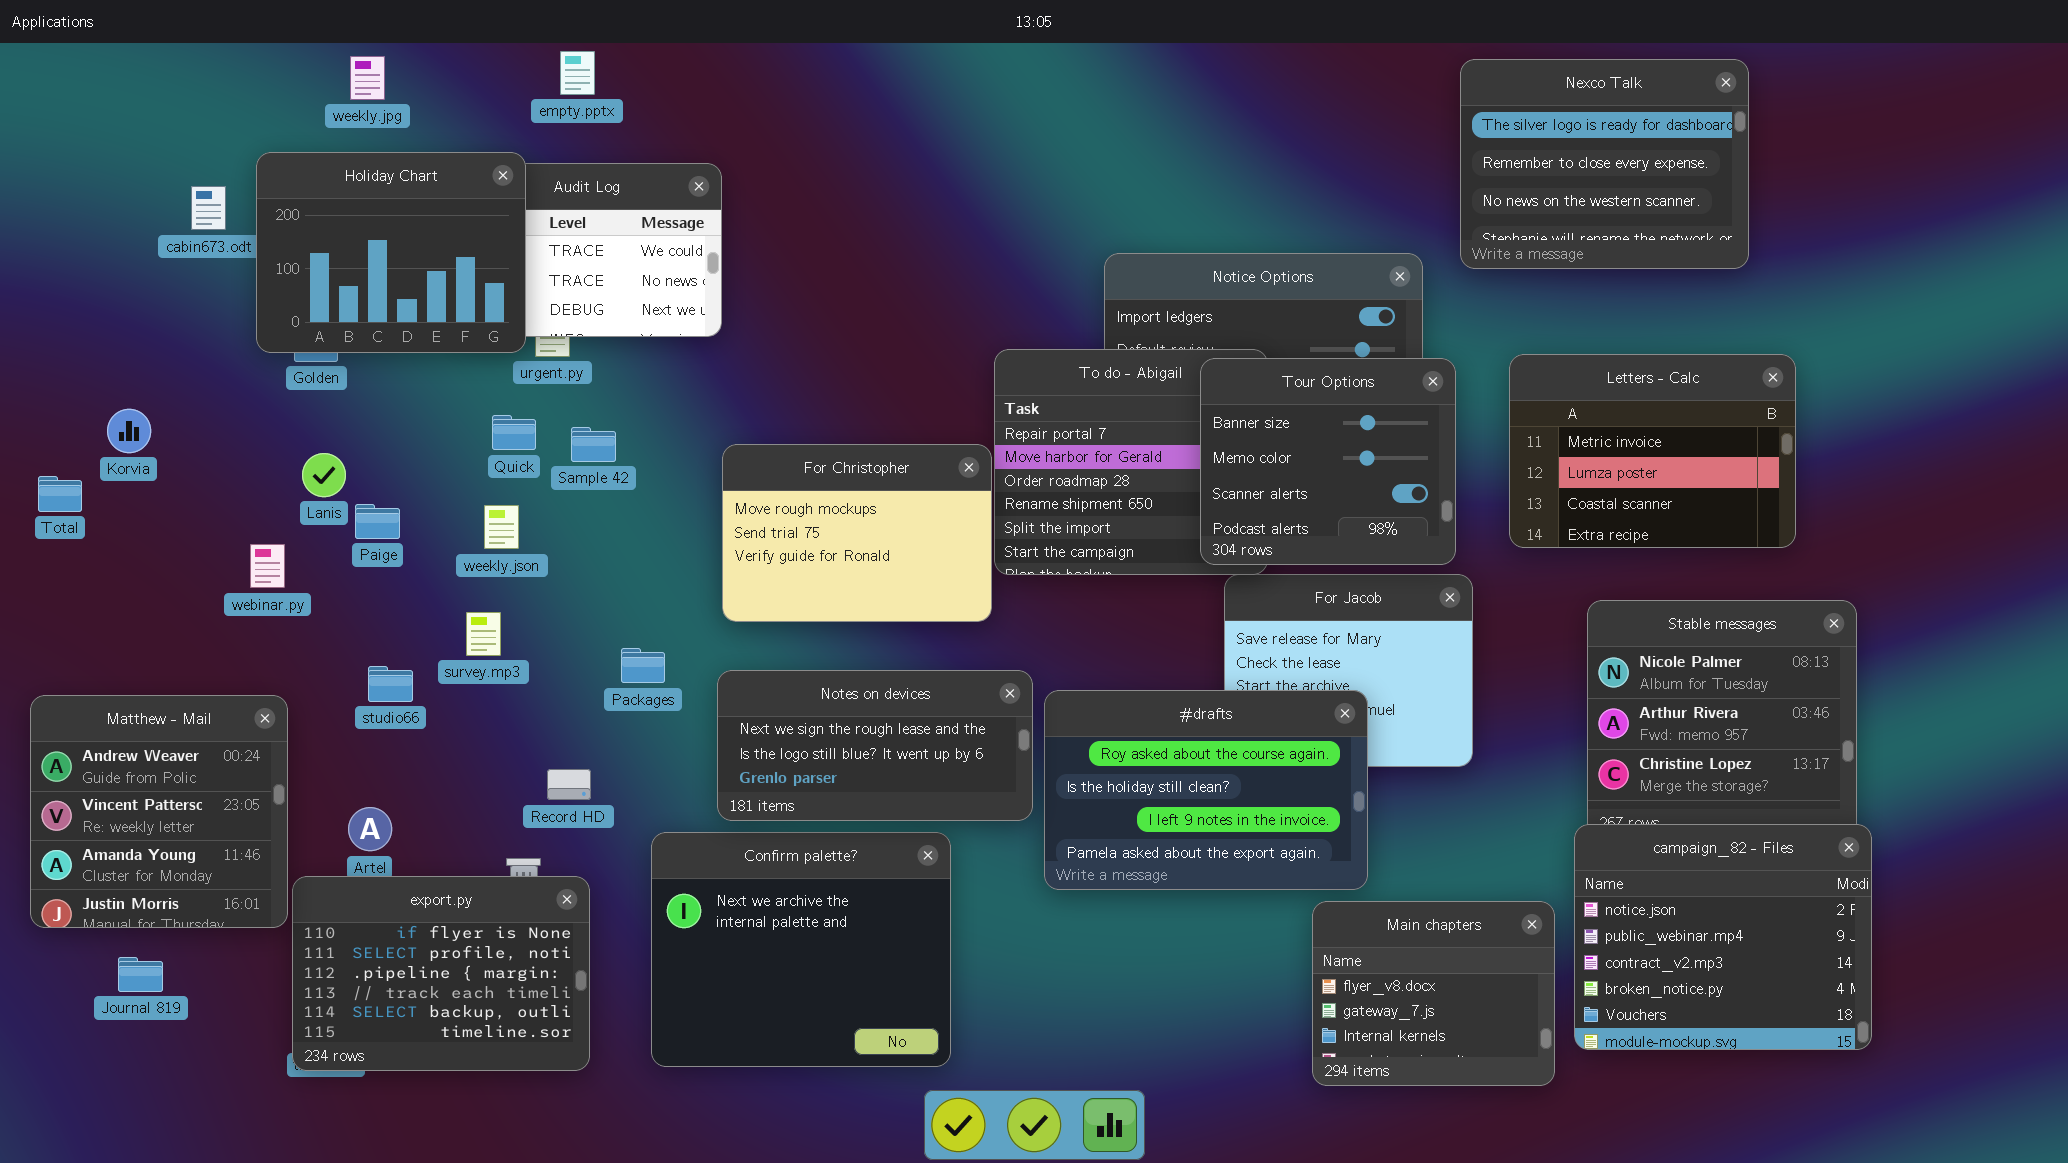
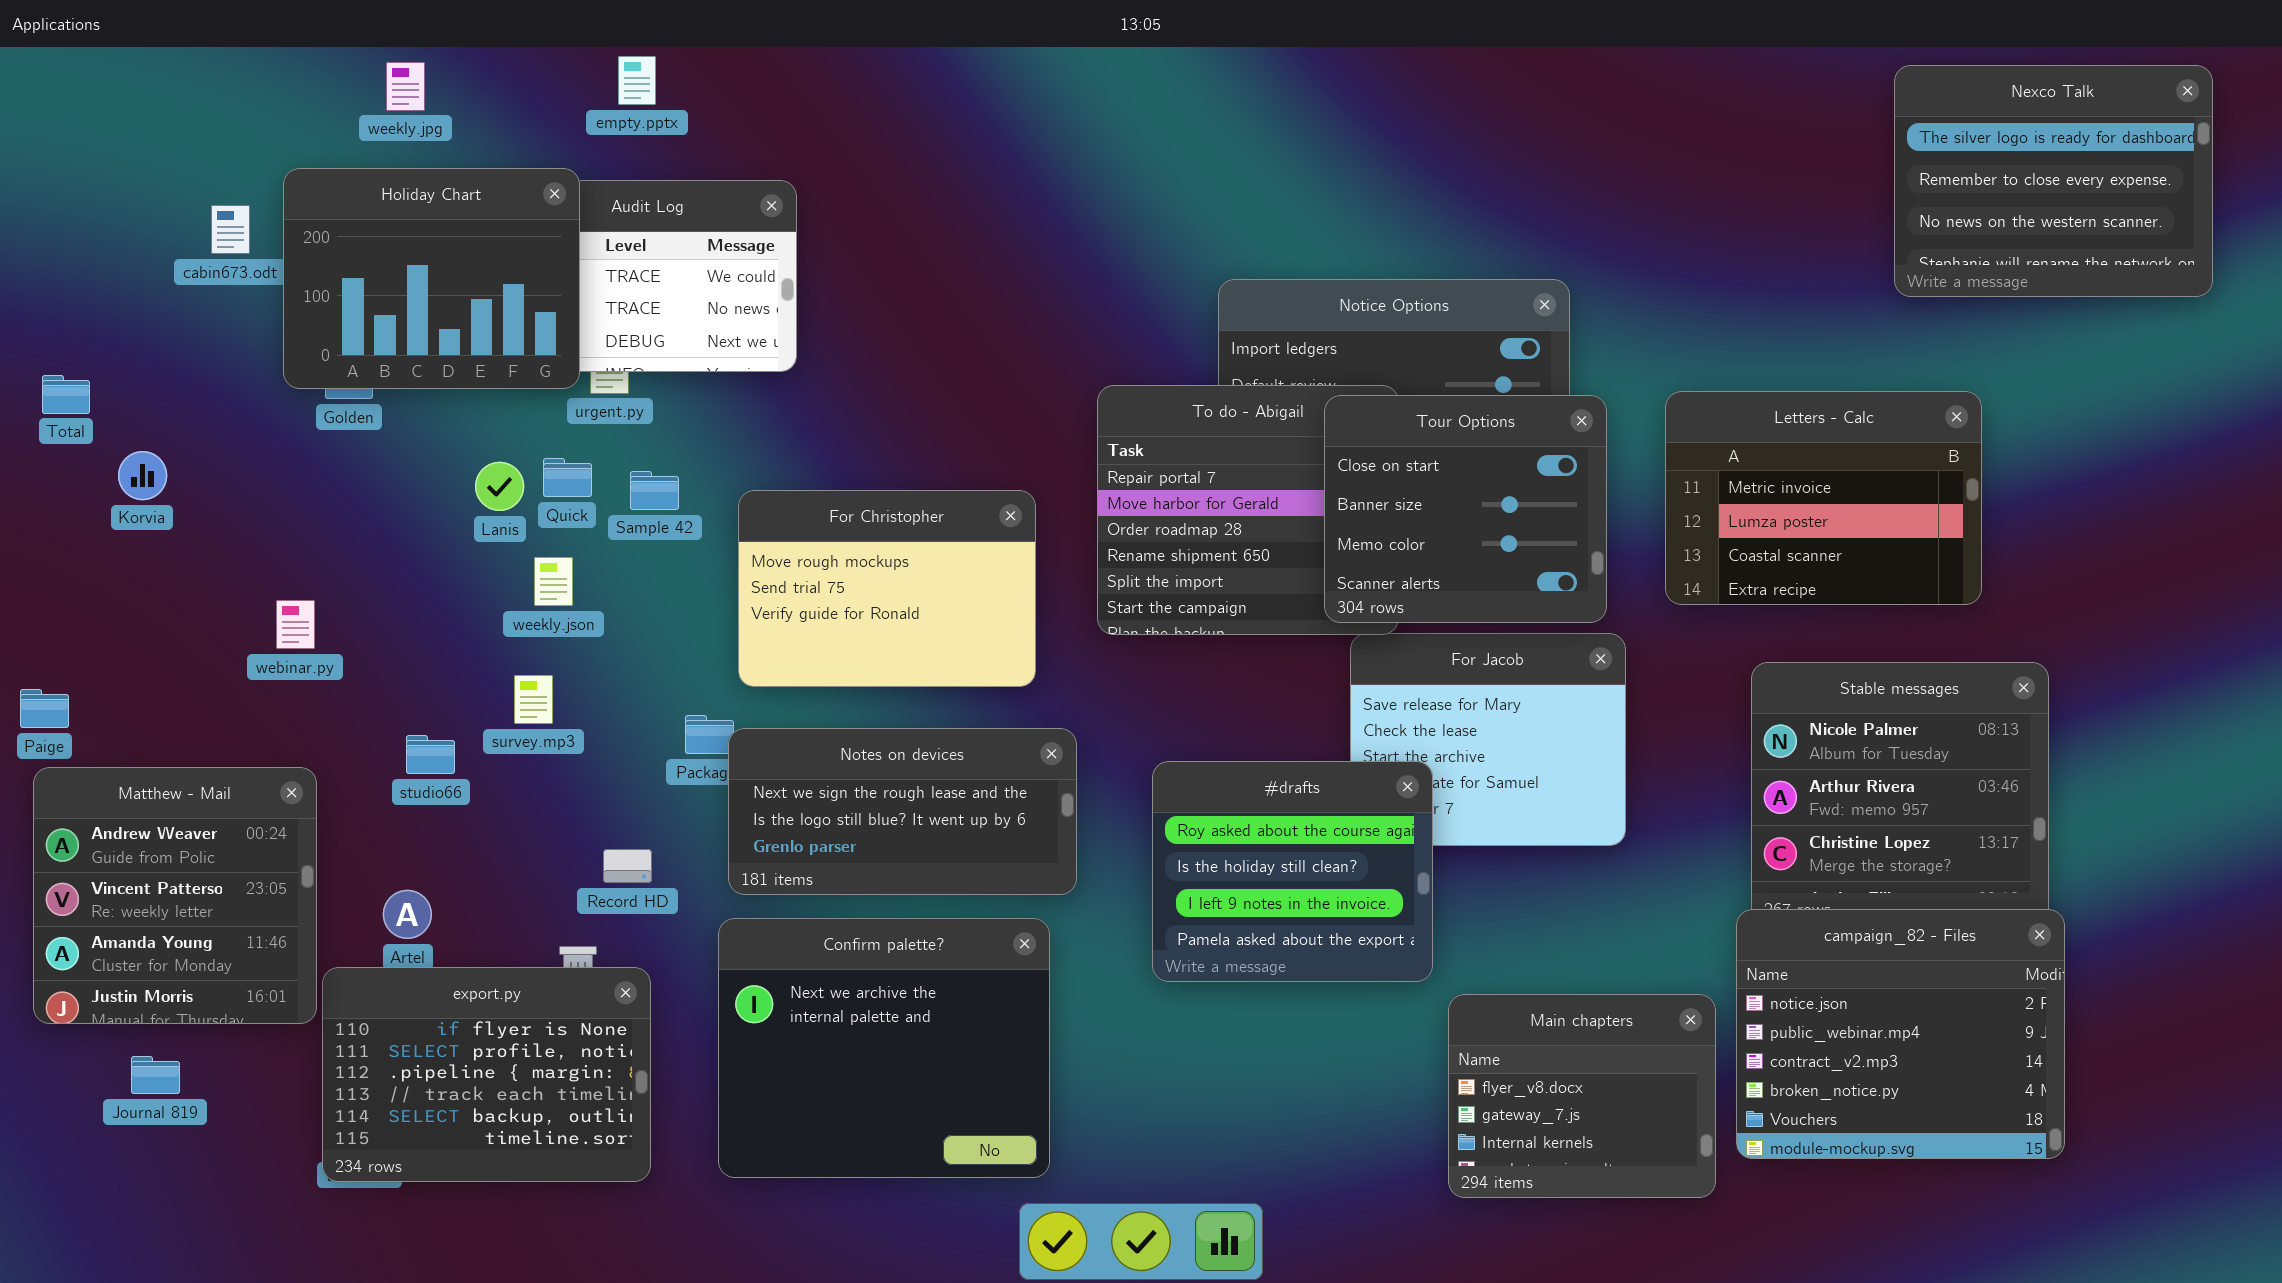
Nexco Talk: [1460,59,1749,269] -> [1894,65,2213,297], moved
Tour Options: [1200,358,1456,565] -> [1324,395,1607,623], scrolled up 1 row
For Christopher: [722,444,992,622] -> [738,490,1036,687], moved
Lanis: [302,453,346,497] -> [475,462,524,511], moved
Total: [38,476,82,512] -> [42,375,90,414], moved
Paige: [355,504,400,539] -> [20,689,69,728], moved
Notes on devices: [717,670,1033,821] -> [728,728,1077,895], moved
#drafts: [1044,690,1368,890] -> [1152,761,1433,982], resized

